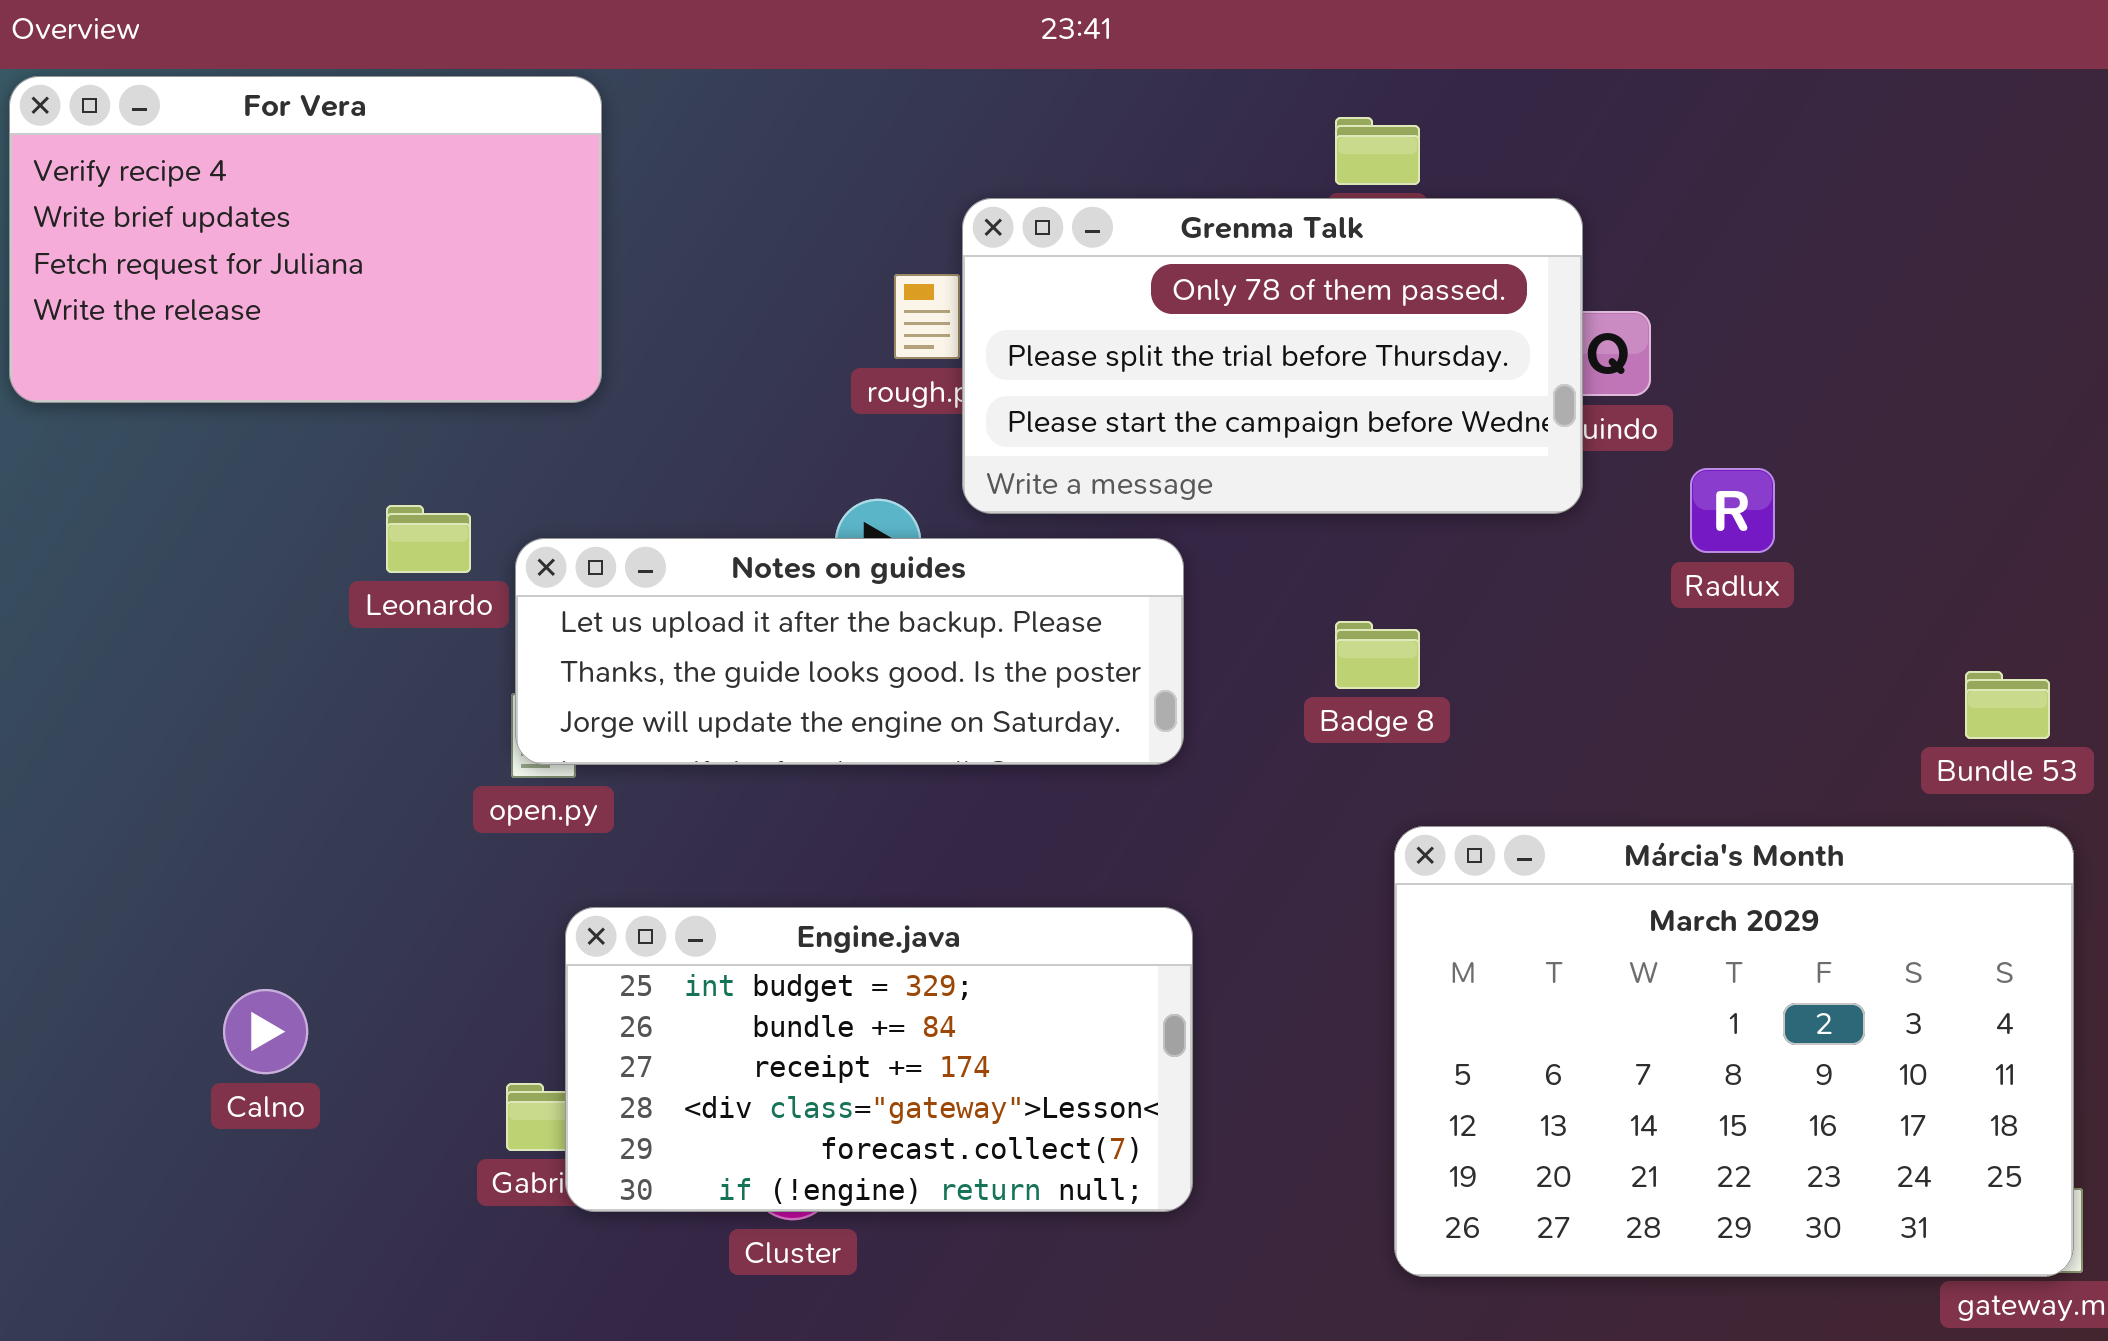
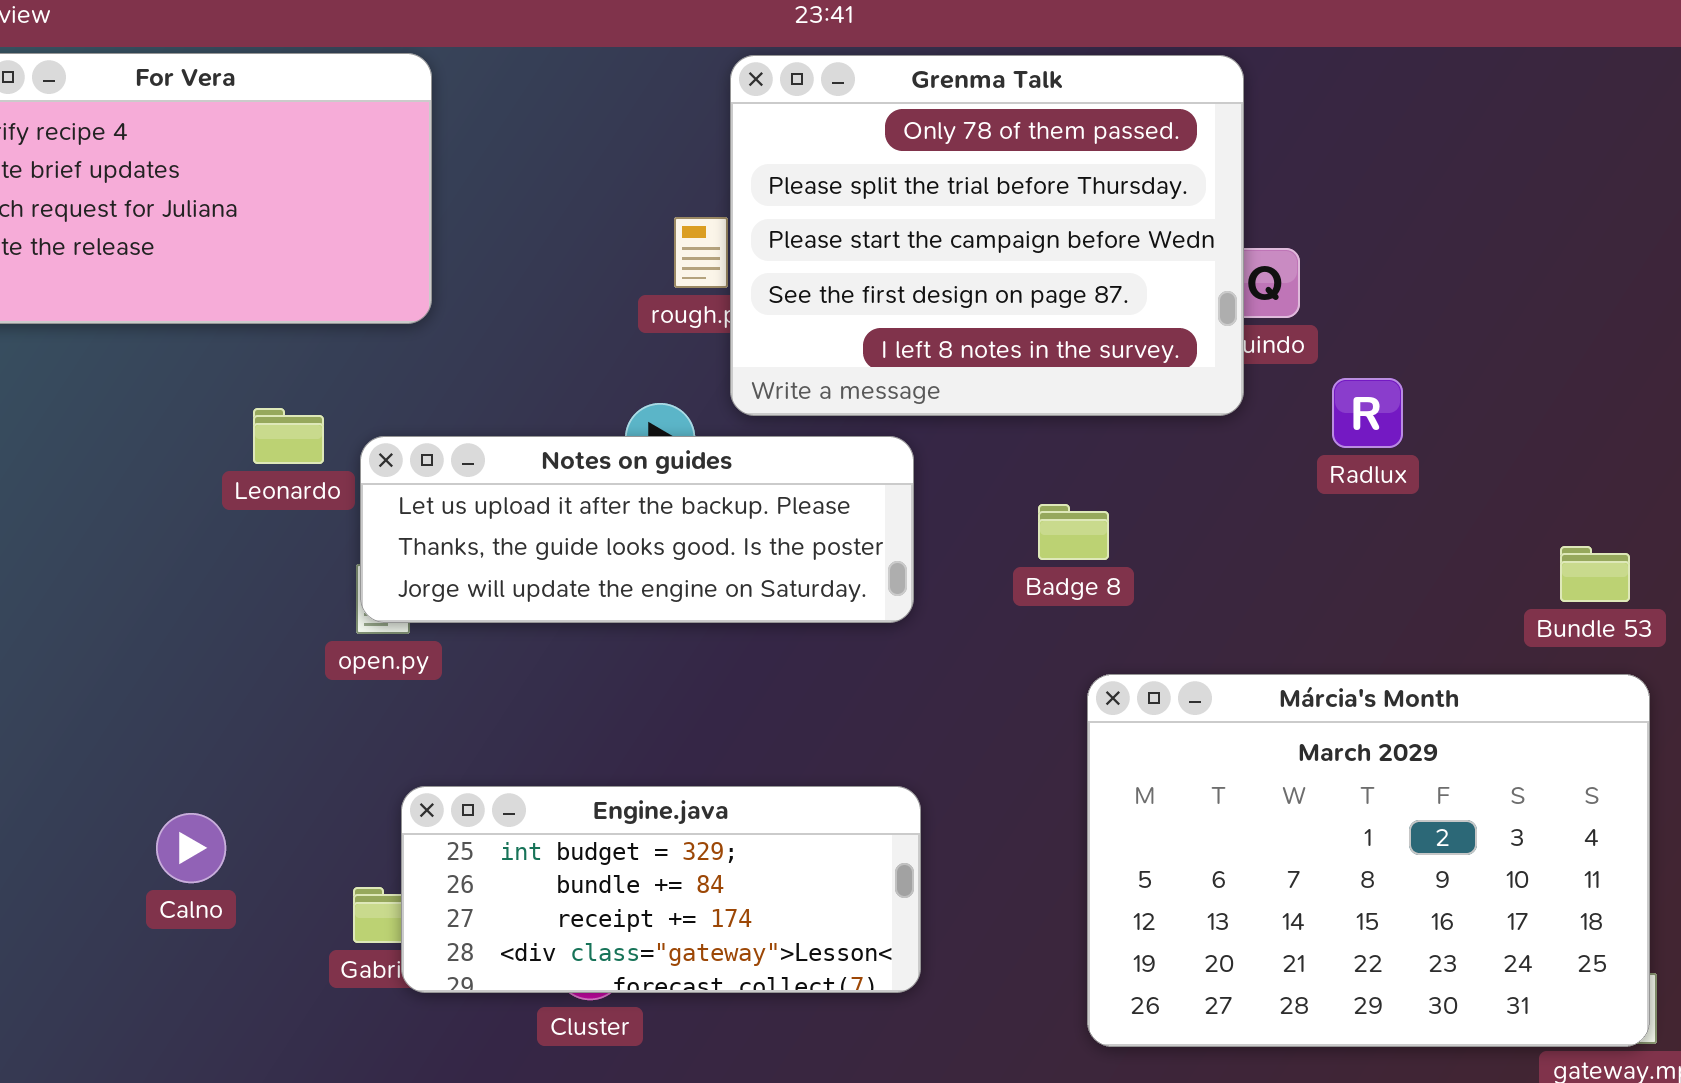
Grenma Talk: [962,198,1583,514] -> [730,55,1244,416], resized
Engine.java: [565,907,1193,1212] -> [401,786,921,993], resized
Calno: [223,989,308,1074] -> [156,813,226,883], moved

